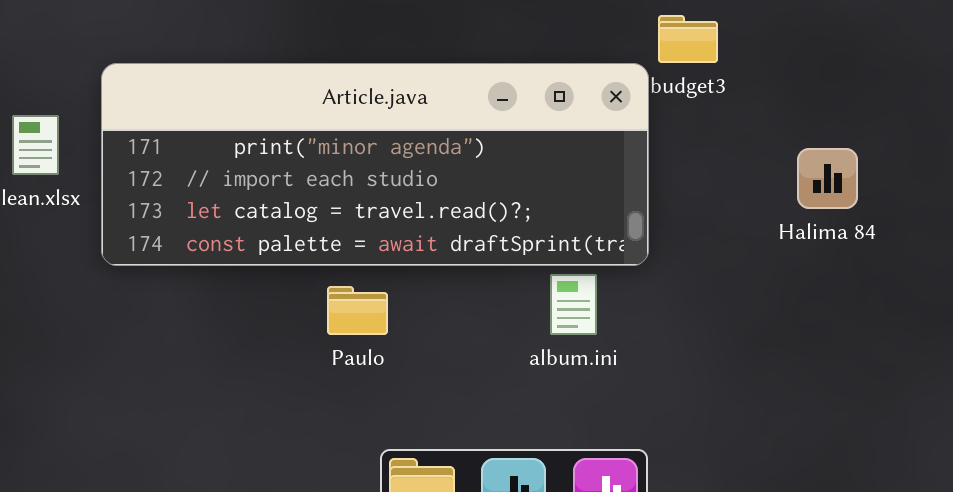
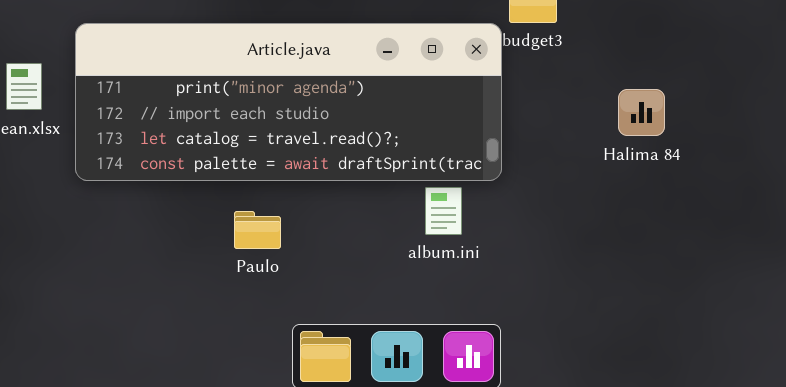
Paulo: [327,286,388,335] -> [234,211,281,249], moved

